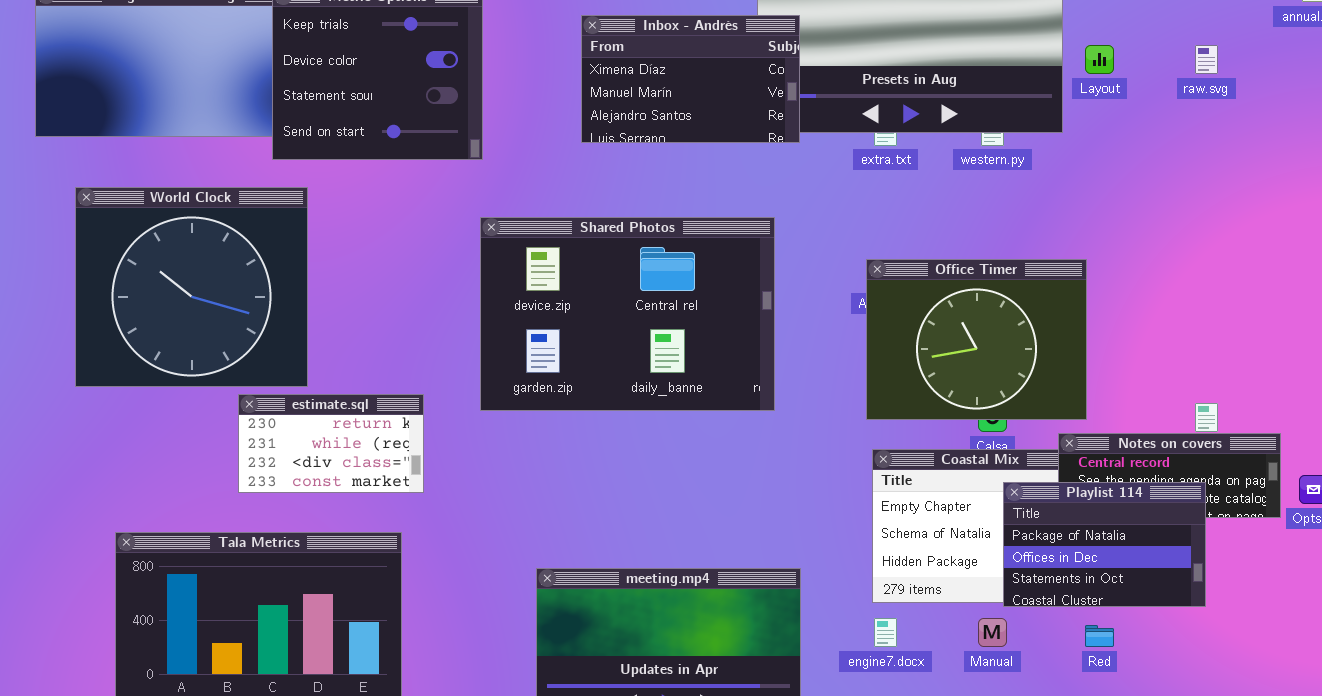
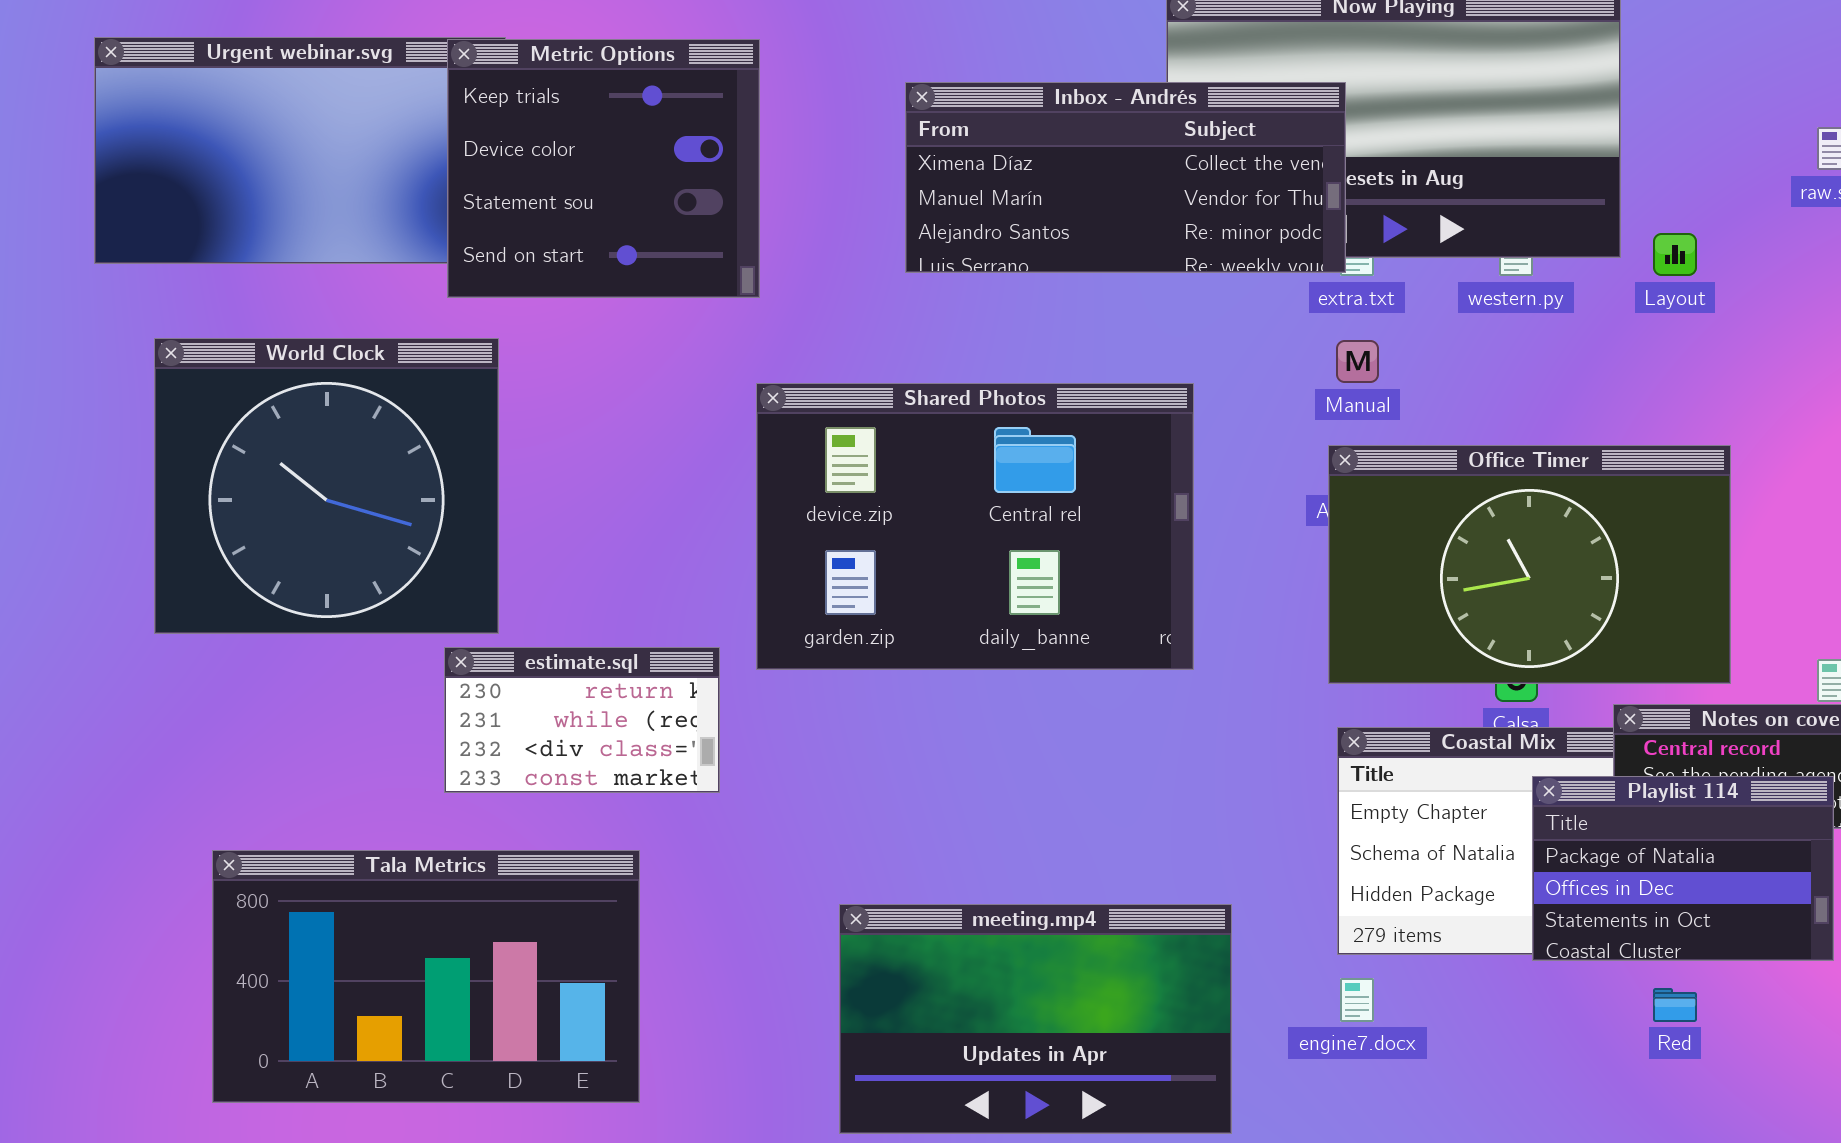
Inbox - Andrés: [581,15,800,143] -> [905,82,1346,273], resized
Layout: [1085,45,1114,74] -> [1653,233,1697,276], moved
Office Timer: [866,259,1087,420] -> [1328,445,1731,684], resized
estimate.sql: [238,394,424,493] -> [444,647,720,793], moved
Manual: [978,618,1007,647] -> [1336,340,1379,383], moved

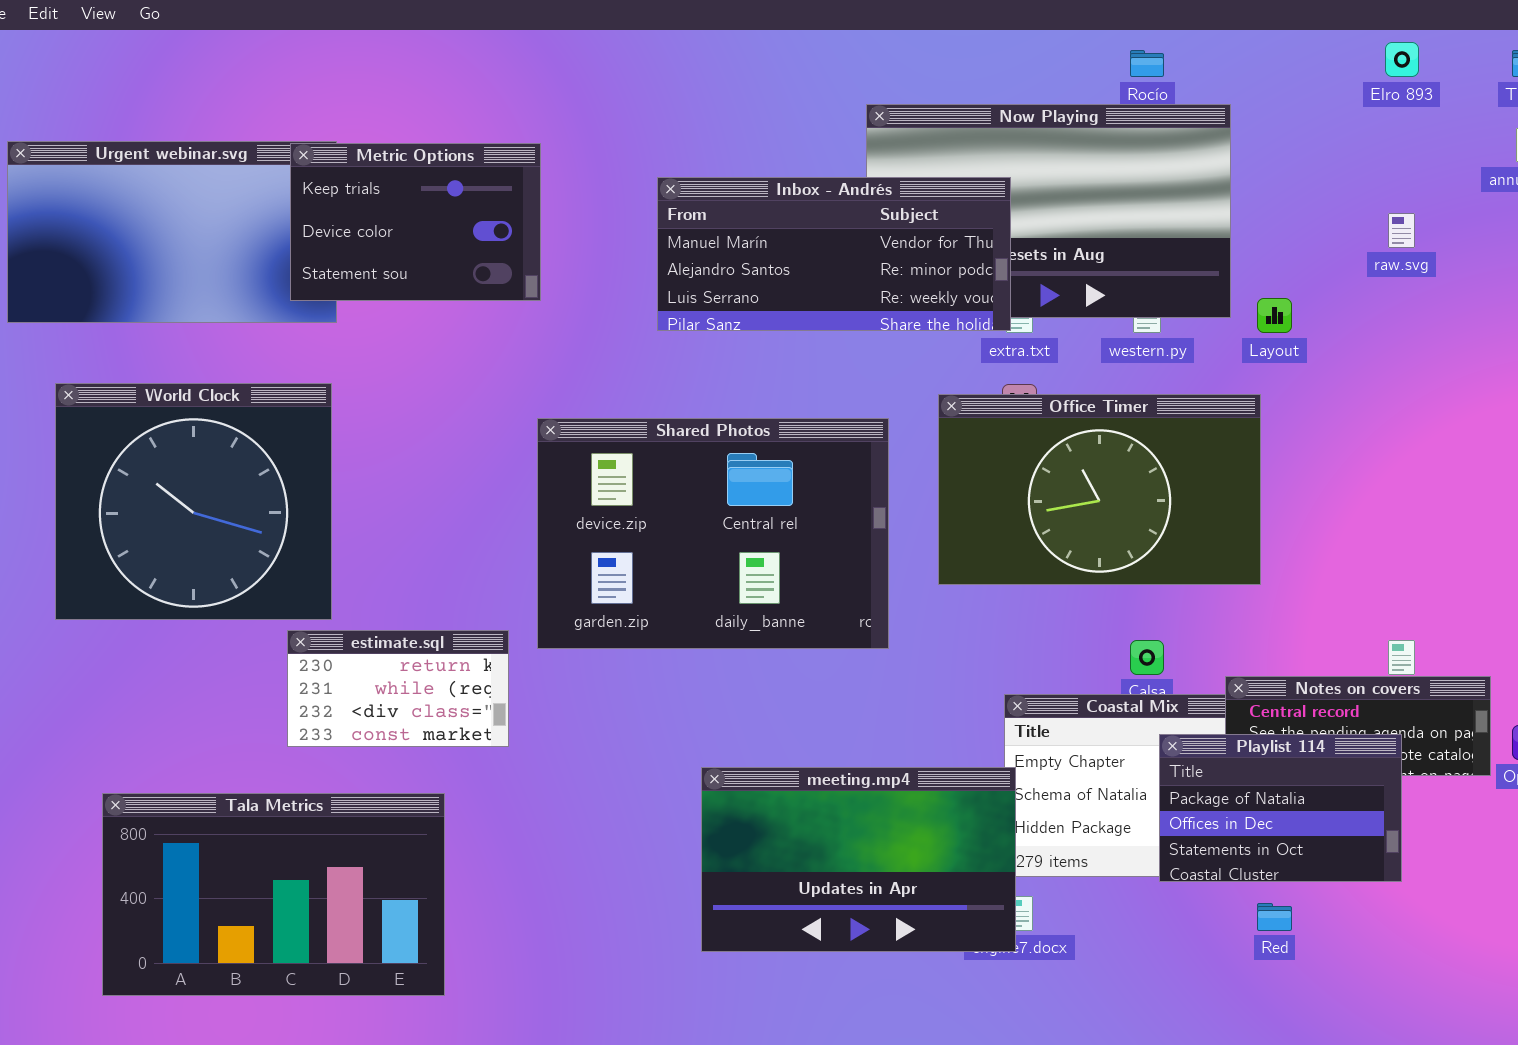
Metric Options: [447,39,760,298] -> [290,143,541,301], resized
Inbox - Andrés: [905,82,1346,273] -> [657,177,1011,331], scrolled down 1 row
Office Timer: [1328,445,1731,684] -> [938,394,1261,585], moved
meeting.mp4: [839,904,1232,1134] -> [701,767,1016,952], moved

